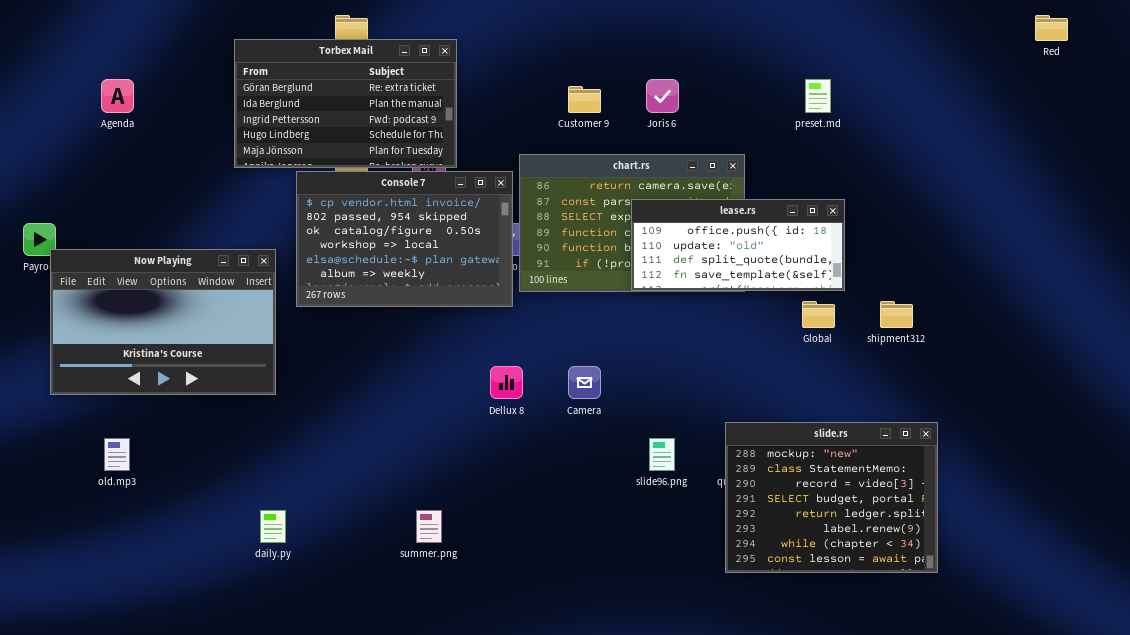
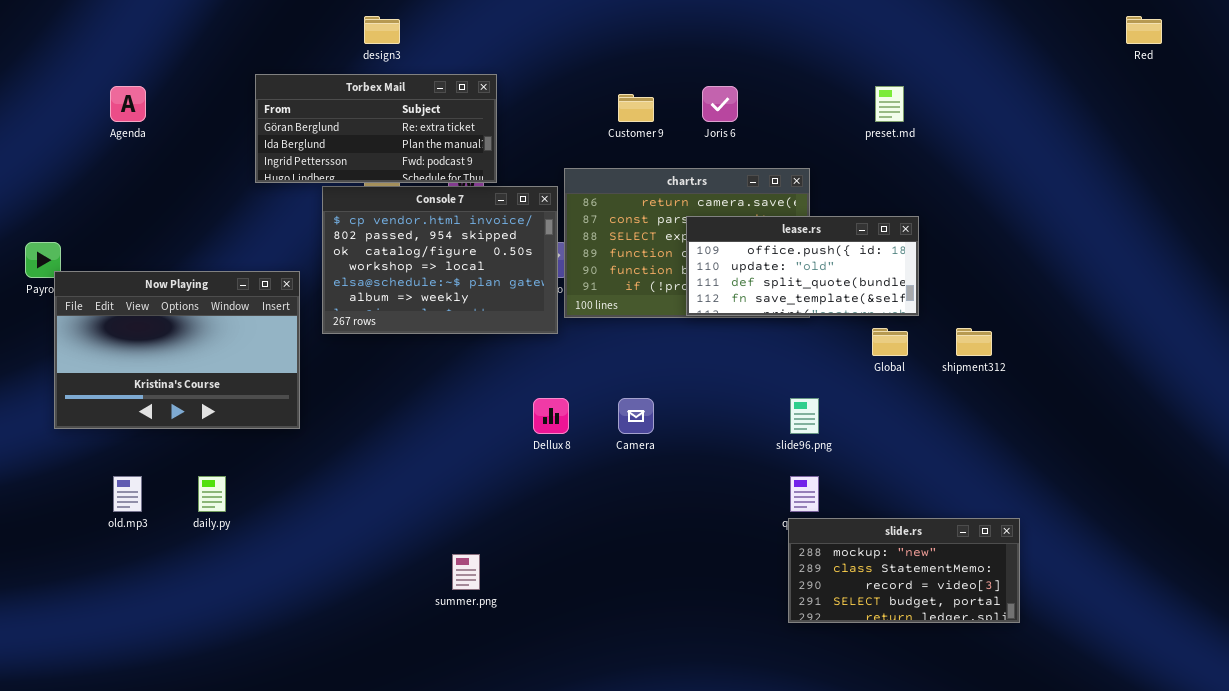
Torbex Mail: [234,39,457,168] -> [255,74,497,183], resized
slide.rs: [725,422,938,573] -> [788,518,1020,623], resized
slide96.png: [649,438,675,471] -> [790,398,819,434], moved
daily.py: [260,510,286,543] -> [198,476,226,512], moved

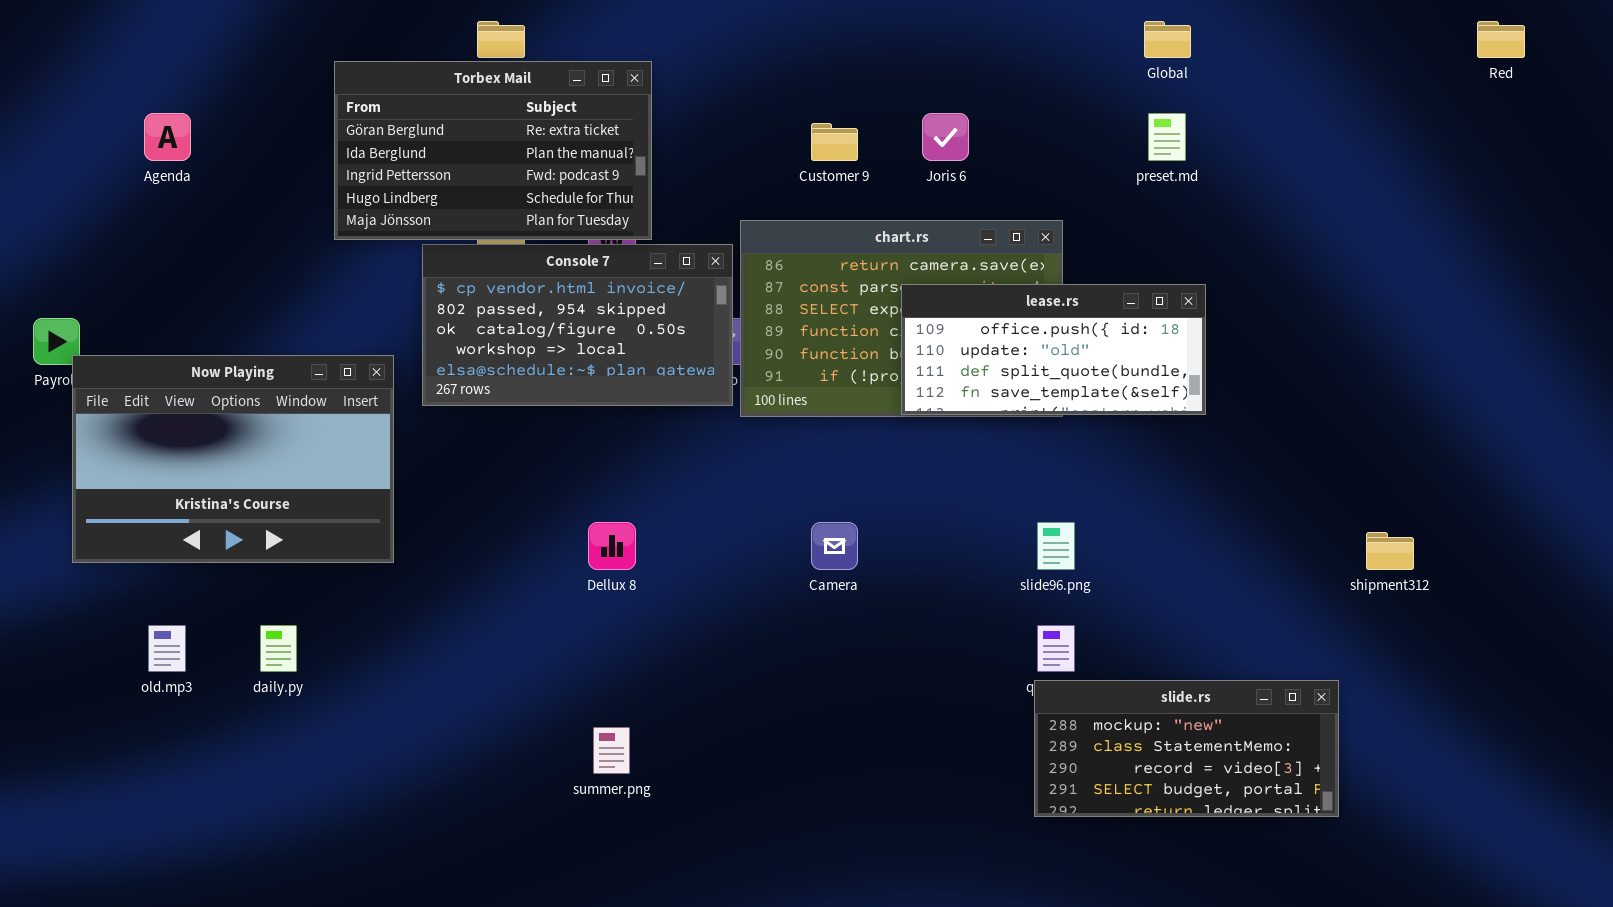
Torbex Mail: [255,74,497,183] -> [334,61,652,240], resized
Console 7: [322,186,558,334] -> [422,244,733,406], resized
Global: [872,328,908,356] -> [1144,21,1191,58], moved
shipment312: [956,328,992,356] -> [1366,532,1414,570], moved
Dellux 8: [533,398,569,434] -> [588,522,636,570], moved

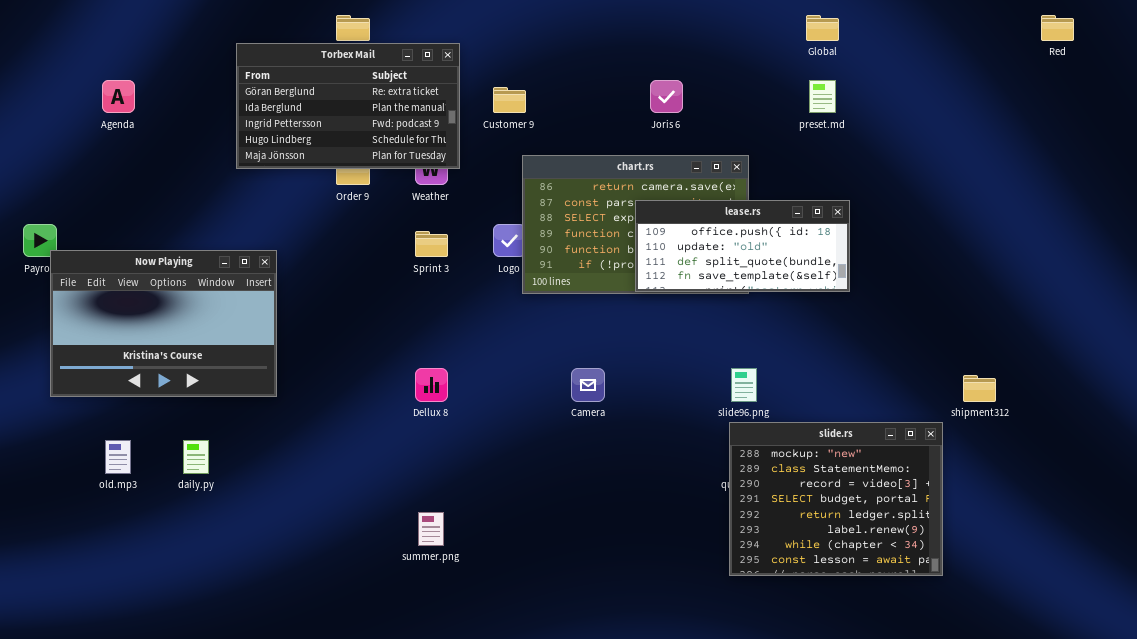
Customer 9: [811,123,858,161] -> [493,87,526,113], moved
Console 7: [422,244,733,406] -> none, closed
slide.rs: [1034,680,1339,817] -> [729,422,943,576], resized

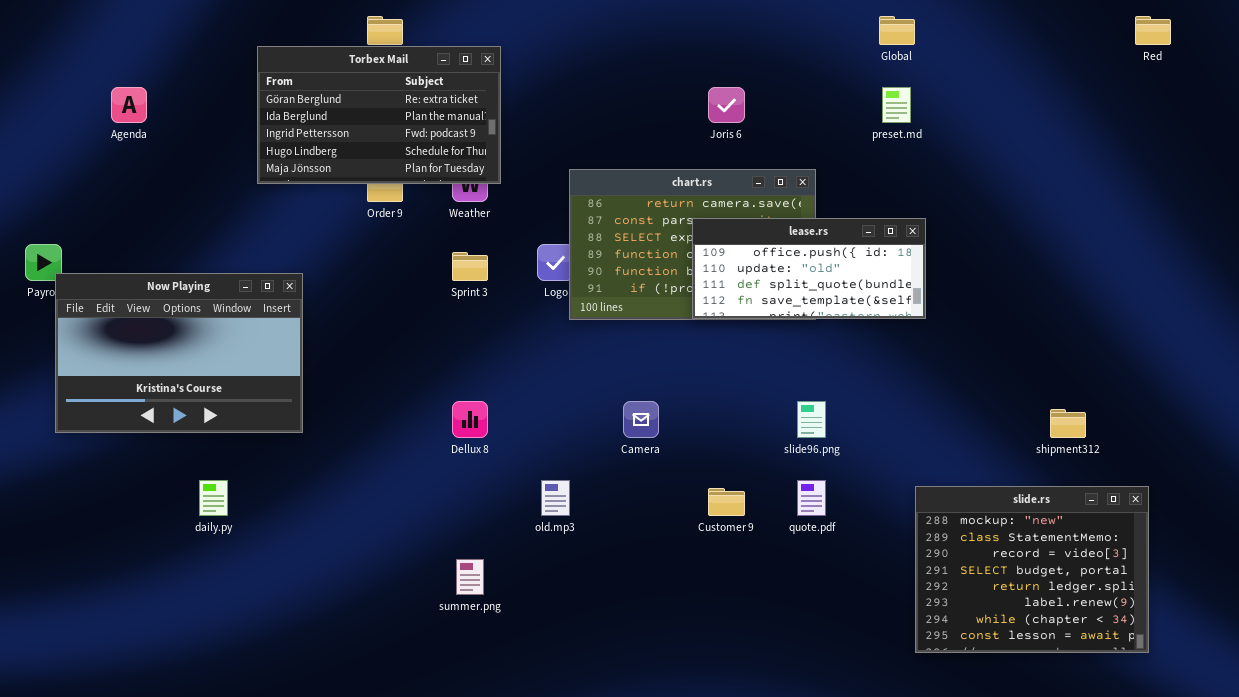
Customer 9: [493,87,526,113] -> [708,488,745,516], moved
slide.rs: [729,422,943,576] -> [915,486,1149,653], moved
old.mp3: [105,440,131,474] -> [541,480,570,516], moved

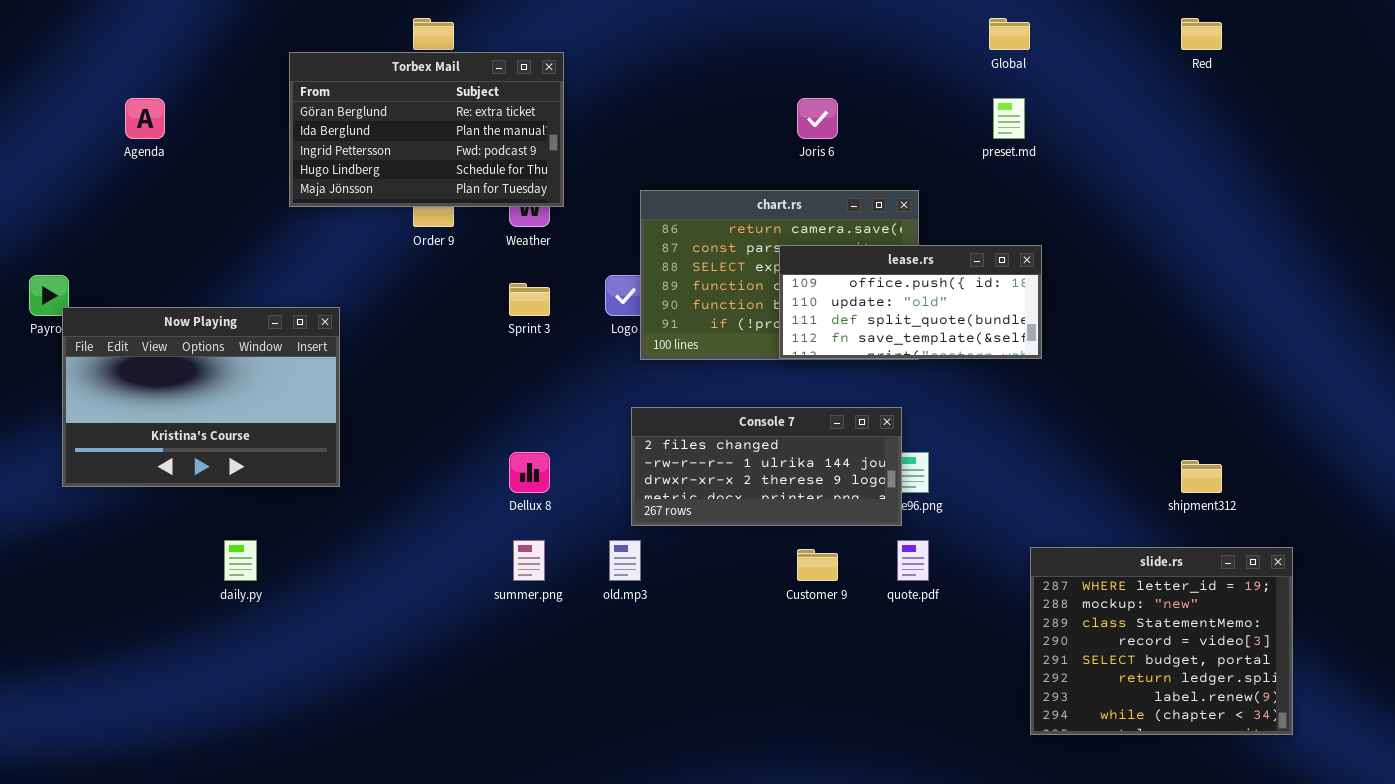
Red: [1135,16,1171,45] -> [1181,18,1222,50], moved
Console 7: none -> [631,407,902,526], opened
slide.rs: [915,486,1149,653] -> [1030,547,1293,735], scrolled up 1 row
summer.png: [456,559,484,595] -> [513,540,545,581], moved

